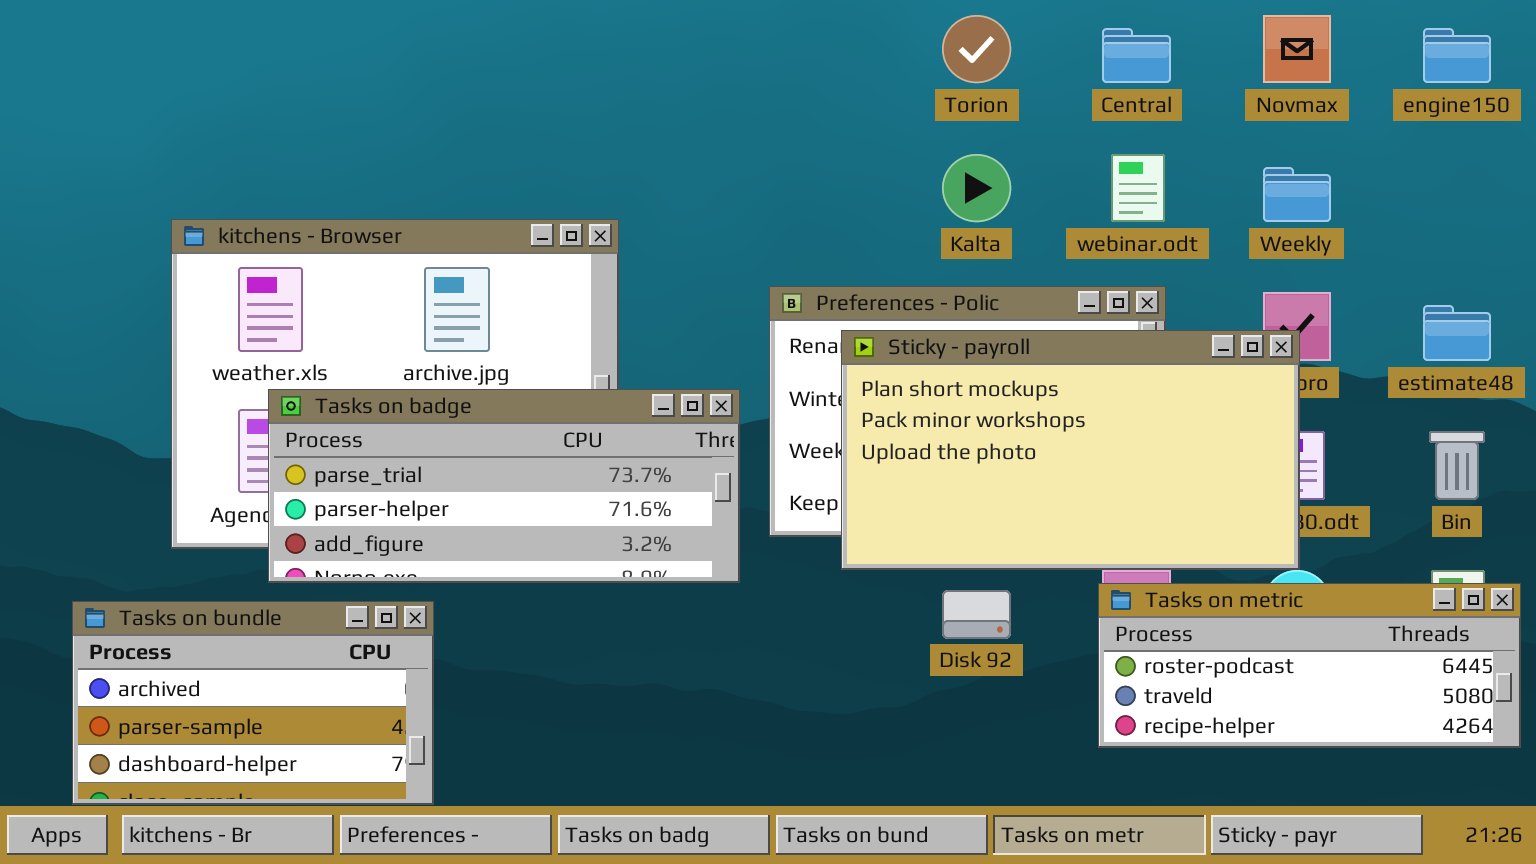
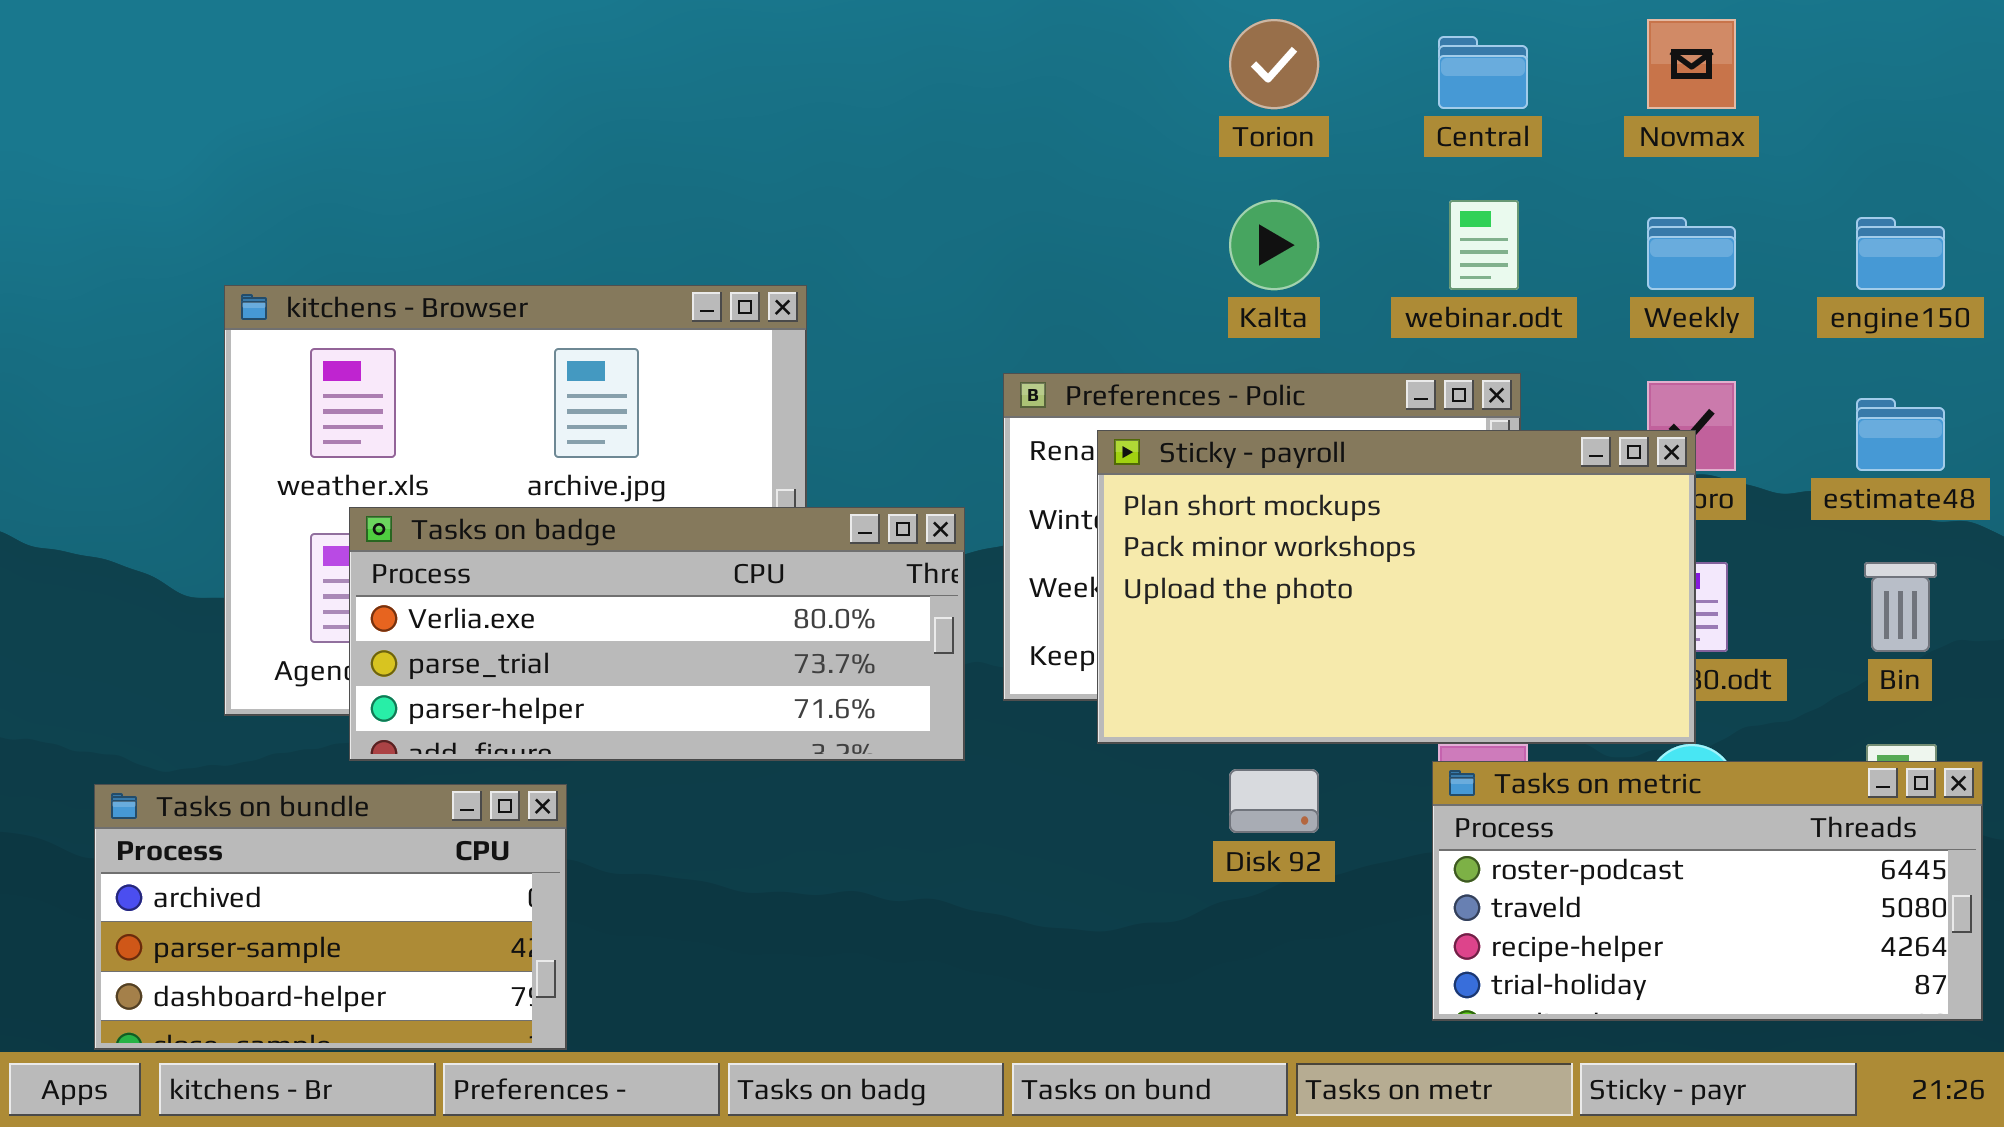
engine150: [1423,28,1491,83] -> [1856,217,1945,290], moved
Tasks on badge: [268,389,740,583] -> [349,507,965,761], scrolled up 1 row
Tasks on metric: [1098,583,1521,748] -> [1432,761,1983,1021], resized

